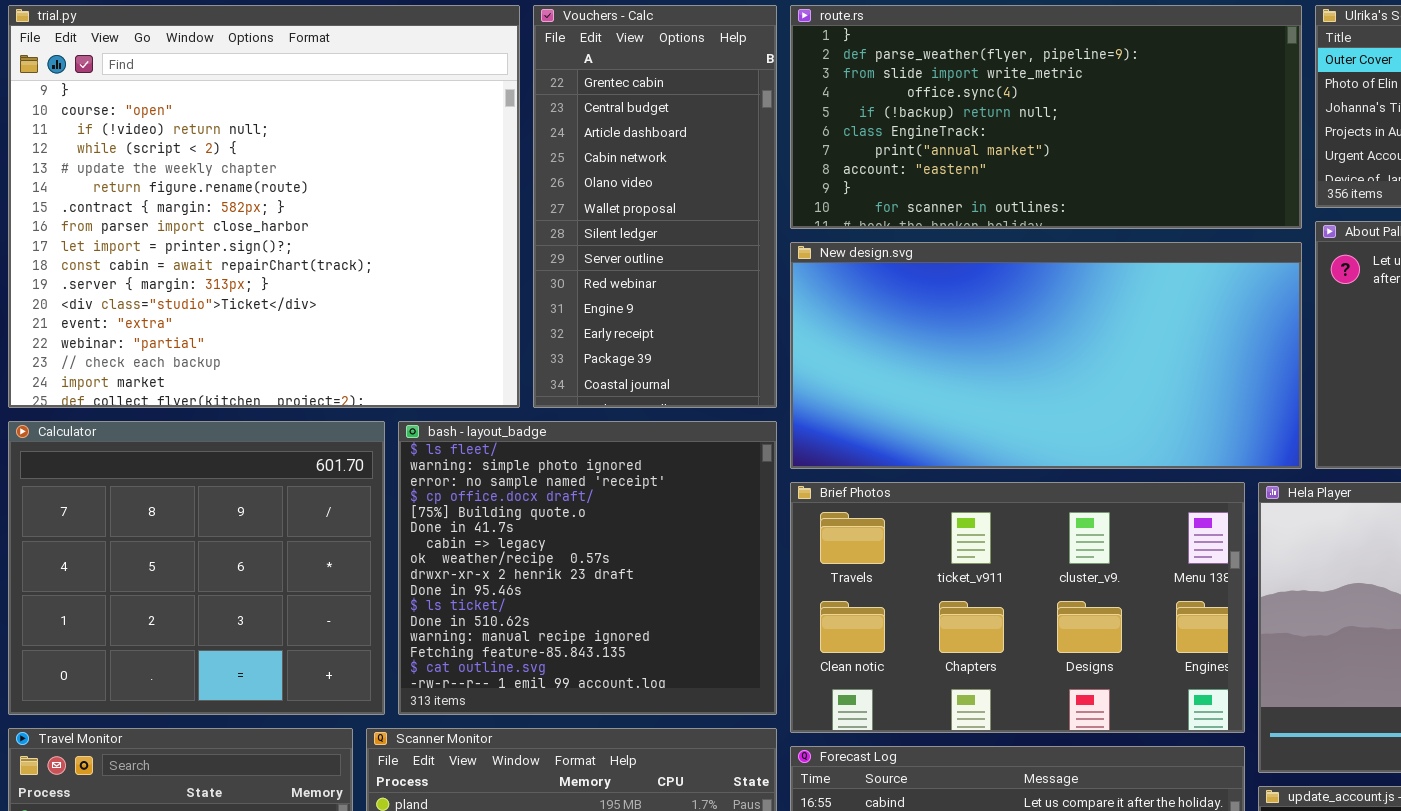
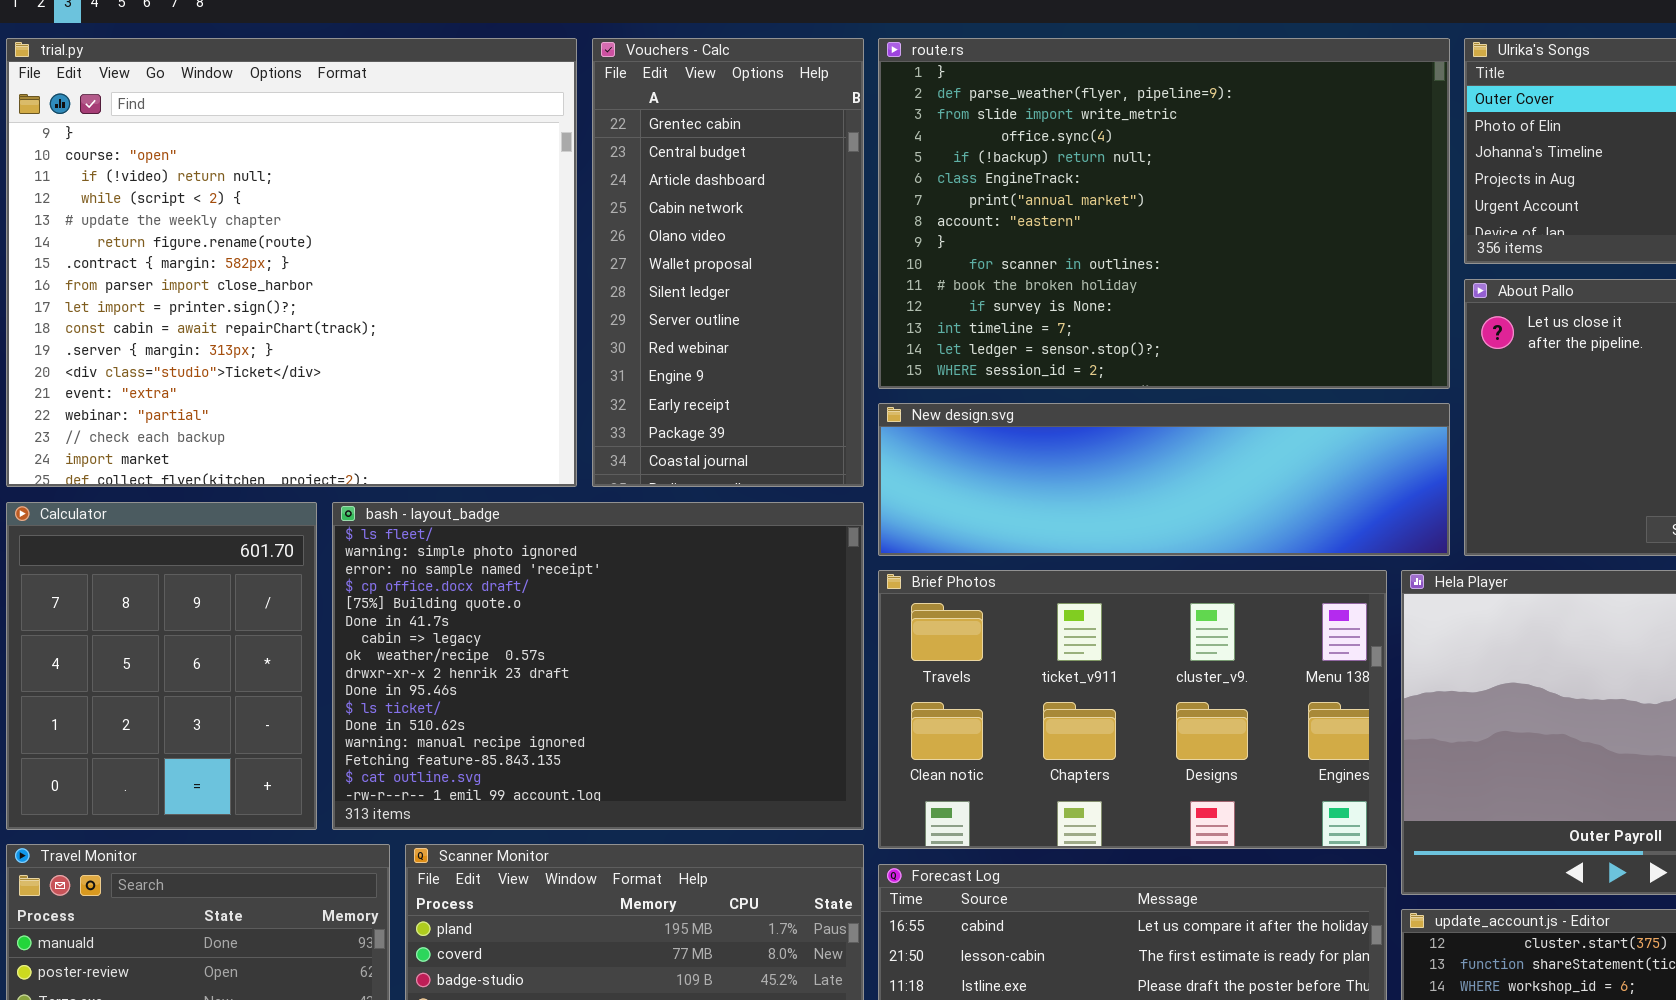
route.rs: [790,5,1302,229] -> [878,38,1450,389], resized
New design.svg: [790,242,1302,469] -> [878,403,1450,556], resized
Calculator: [8,421,385,715] -> [6,502,317,830], resized
bash - layout_badge: [398,421,777,715] -> [332,502,864,830], resized

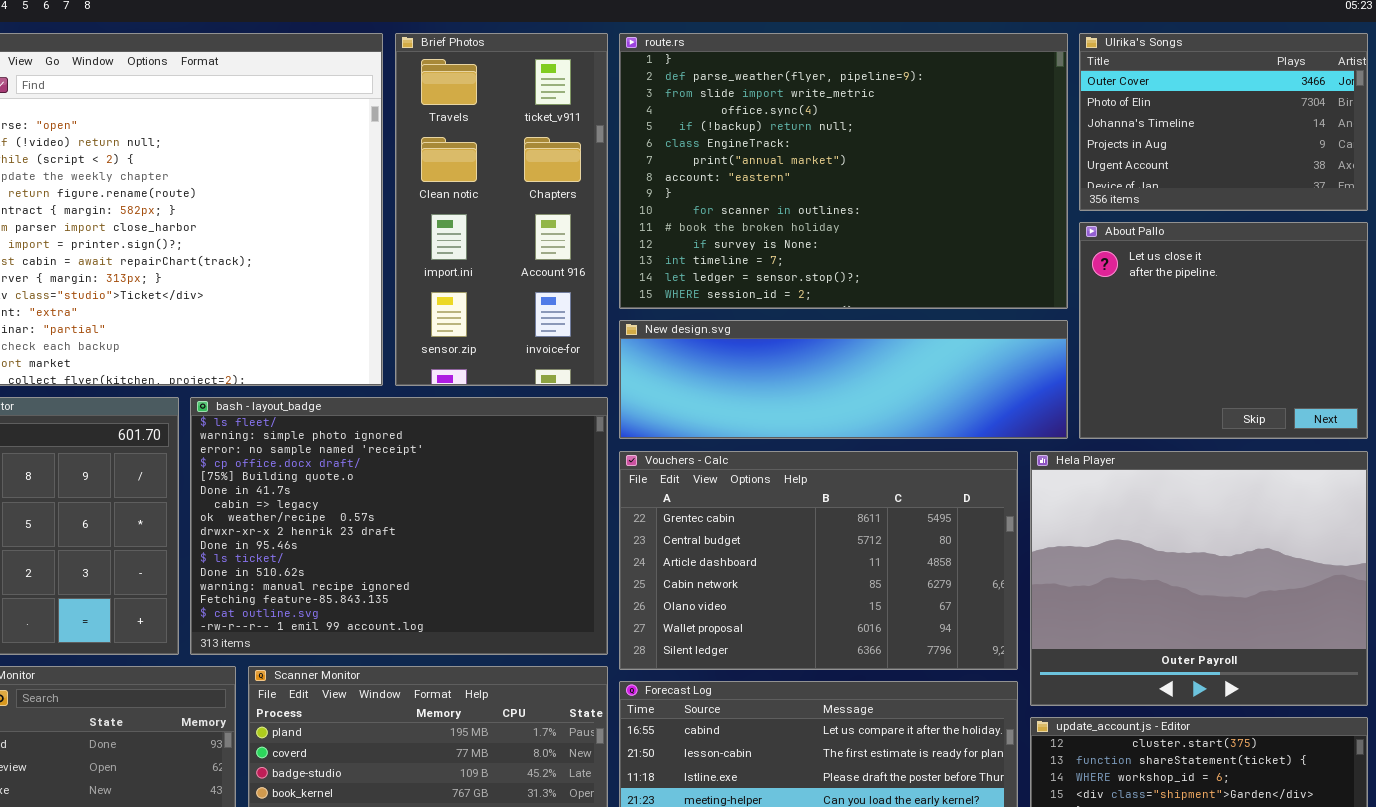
Vouchers - Calc: [592,38,864,487] -> [619,451,1018,670], moved, resized
Brief Photos: [878,570,1387,849] -> [395,33,608,386], moved, resized

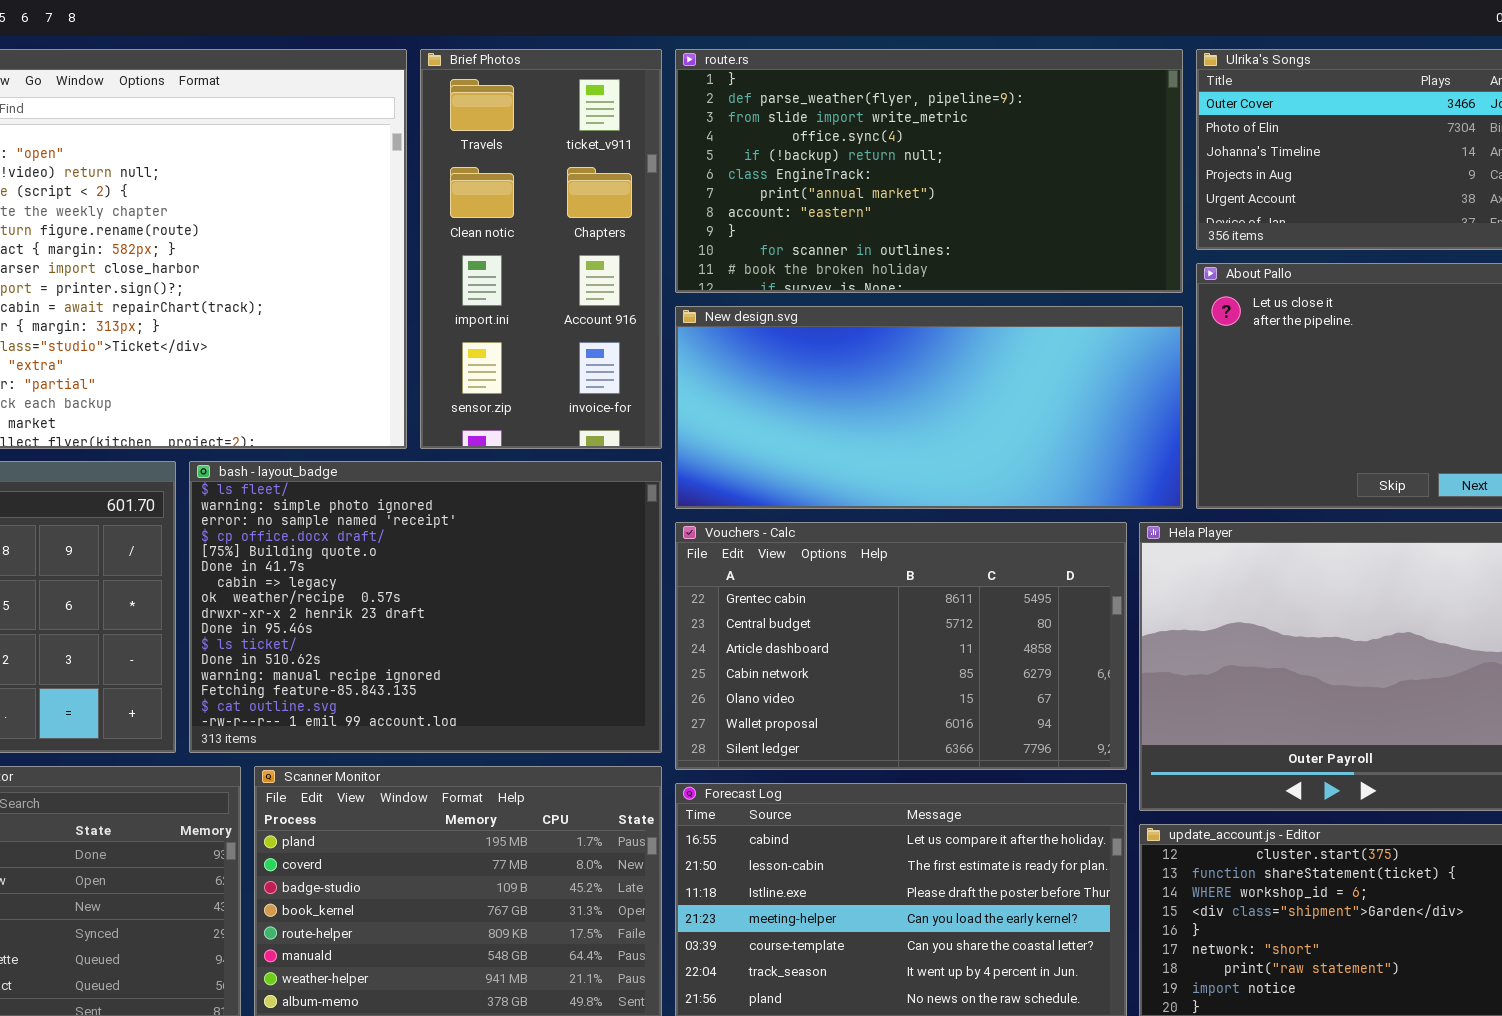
route.rs: [619,33,1068,309] -> [675,49,1183,293], resized
New design.svg: [619,320,1068,439] -> [675,306,1183,509], resized

